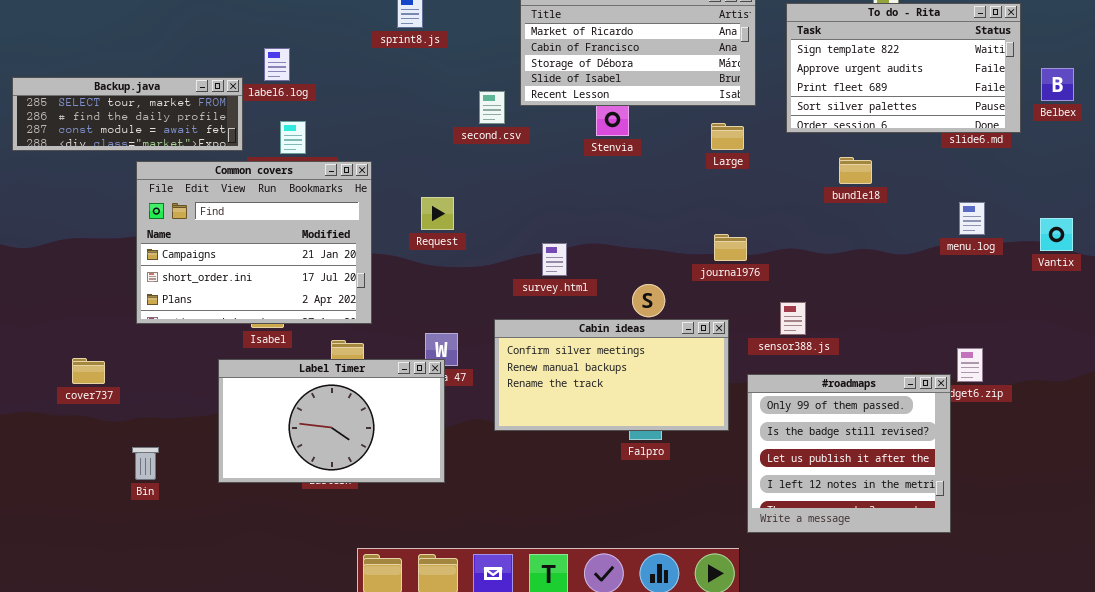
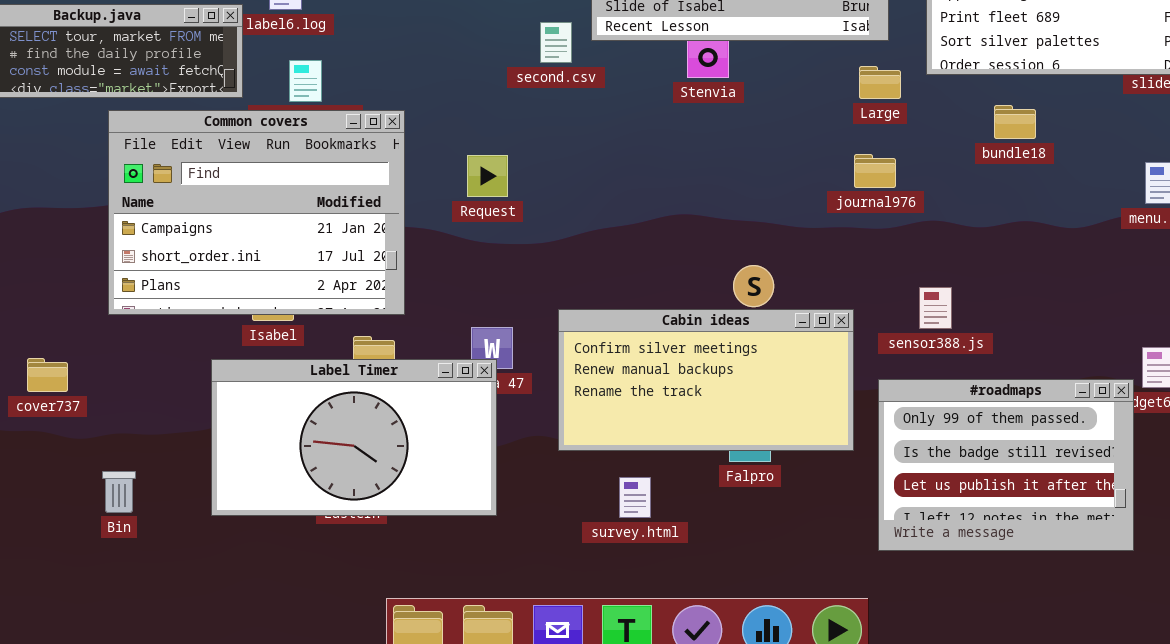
Large: [711,123,744,150] -> [859,66,901,99], moved
journal976: [714,234,747,261] -> [854,154,896,188], moved
survey.html: [542,243,567,276] -> [619,477,651,518], moved
#roadmaps: [747,374,951,533] -> [878,379,1134,551], resized

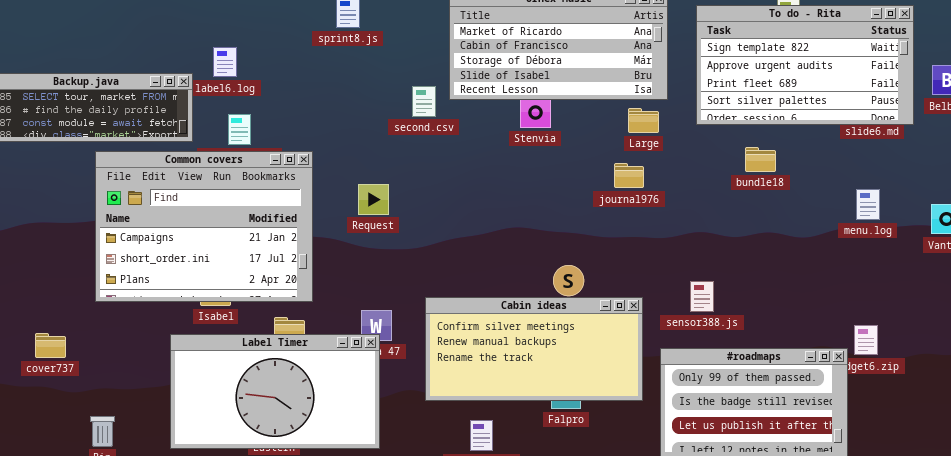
Large: [859,66,901,99] -> [628,108,659,133], moved
journal976: [854,154,896,188] -> [614,163,644,188], moved

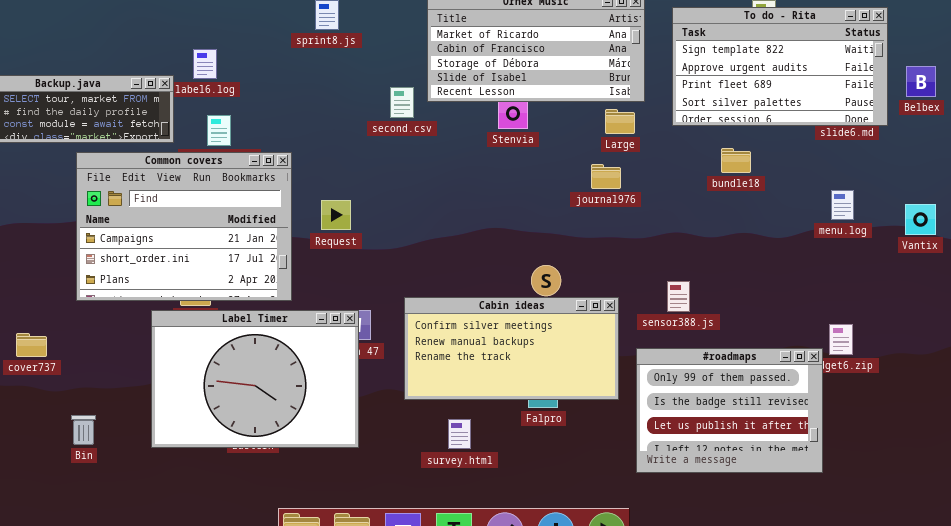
Request: [358,184,389,215] -> [321,200,351,230], moved
Label Timer: [170,334,380,449] -> [151,310,359,448], resized

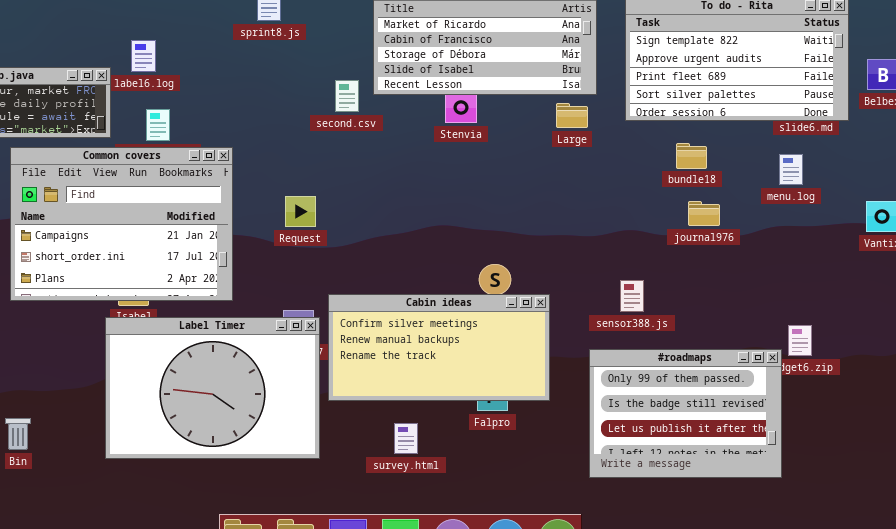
journal976: [591,164,621,189] -> [688,201,720,226], moved
menu.log: [831,190,854,220] -> [779,154,803,185], moved
Request: [321,200,351,230] -> [285,196,316,227], moved
Cabin ideas: [404,297,619,400] -> [328,294,550,401], moved
Label Timer: [151,310,359,448] -> [105,317,320,459], moved

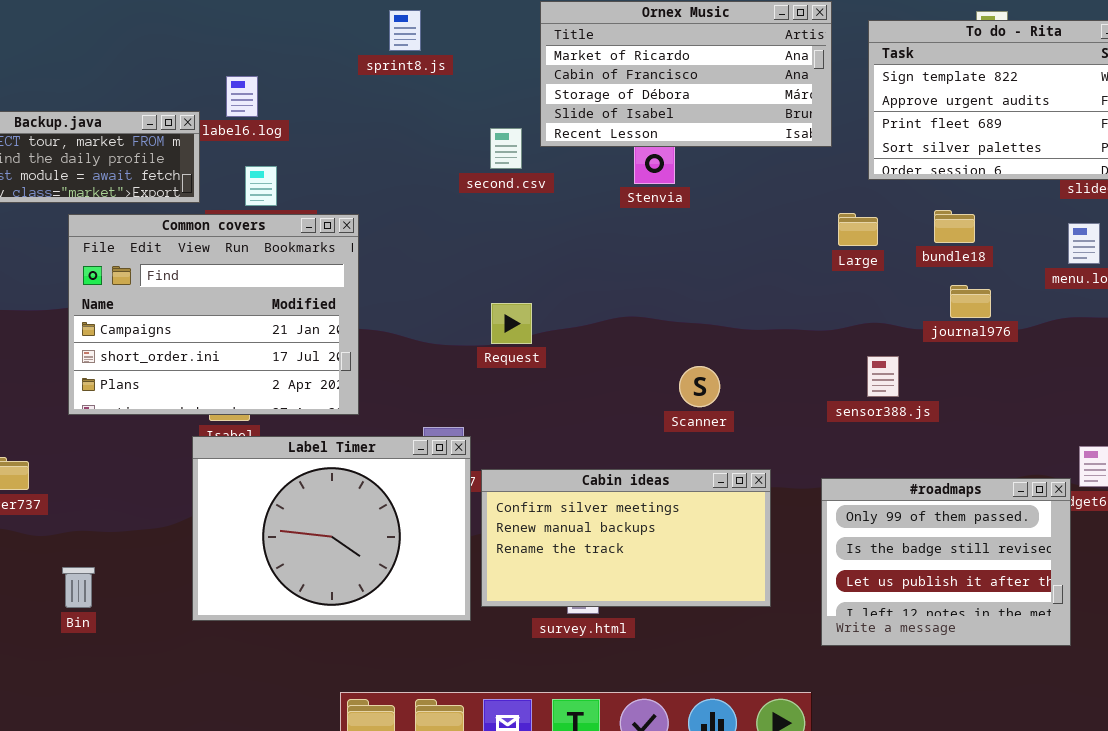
Large: [556,103,588,128] -> [838,213,878,246], moved
Request: [285,196,316,227] -> [491,303,532,344], moved
sensor388.js: [620,280,644,312] -> [867,356,899,397], moved
Cabin ideas: [328,294,550,401] -> [481,469,771,607], moved

